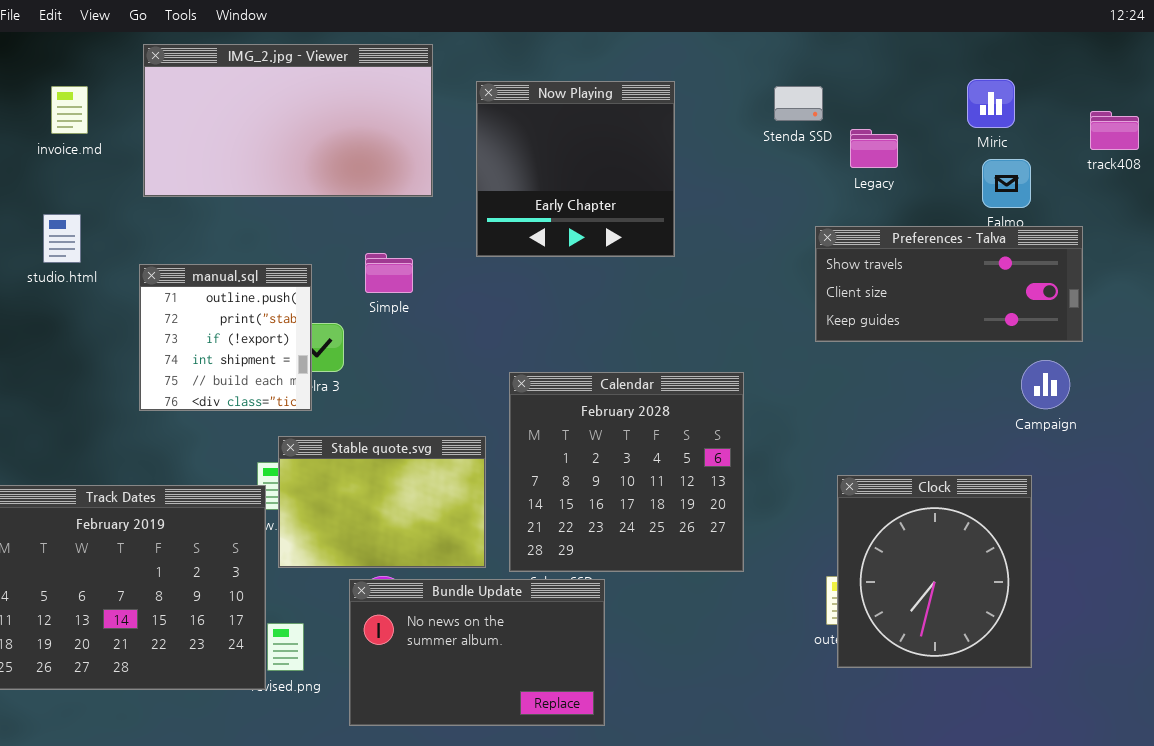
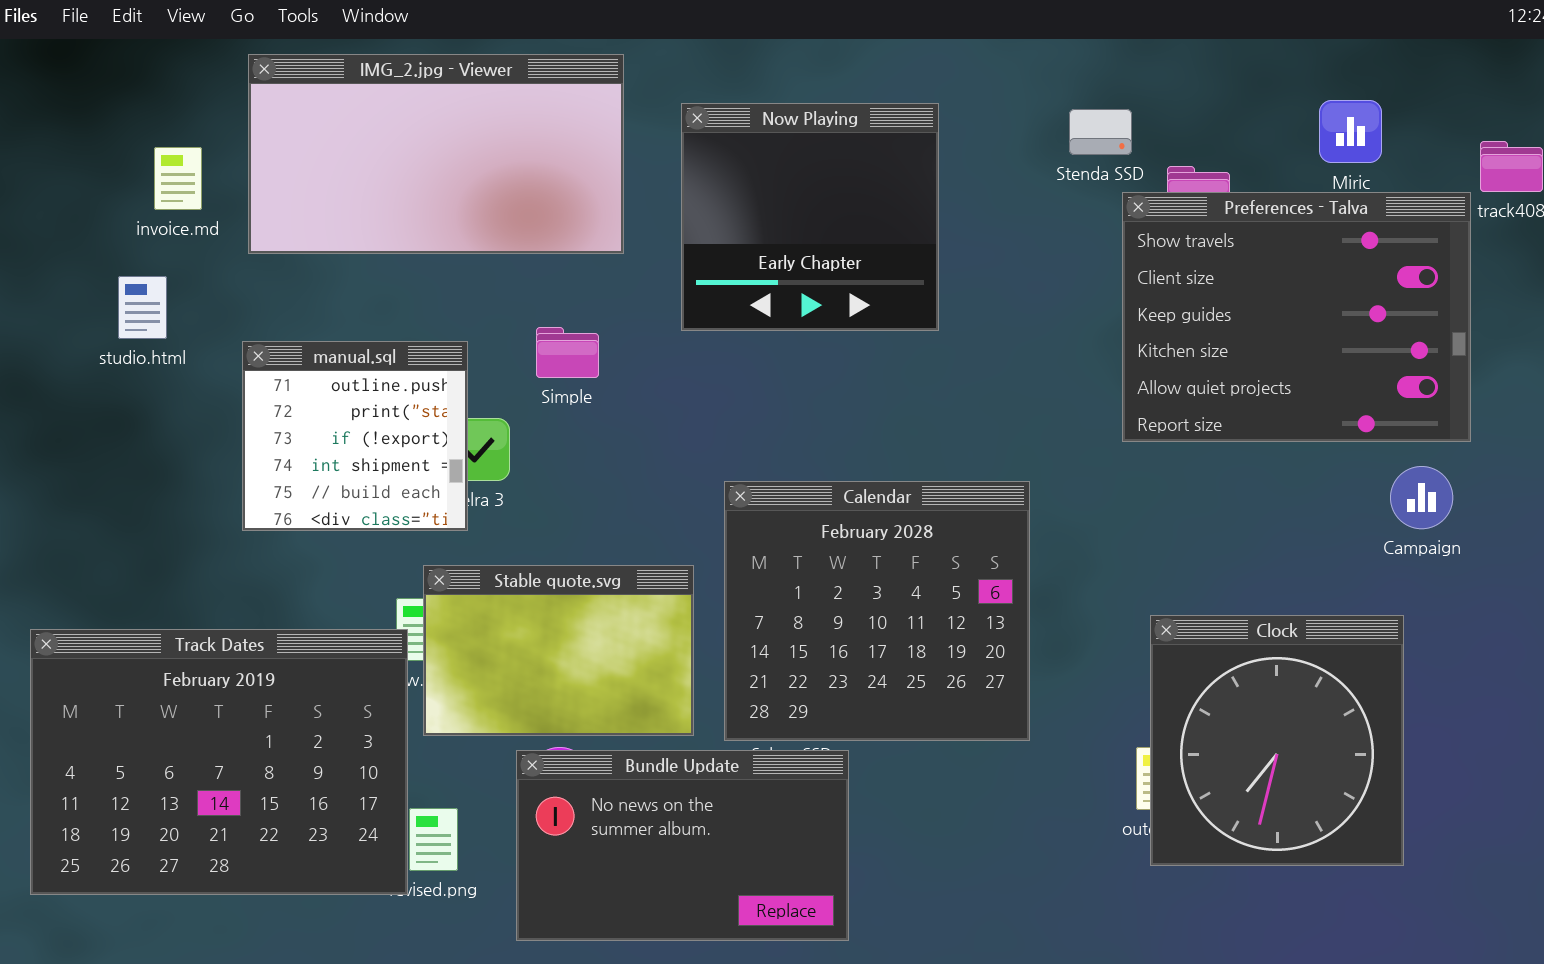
invoice.md: [51,86,88,134] -> [154,147,202,210], moved
Preferences - Talva: [815,226,1083,342] -> [1122,192,1471,442], resized

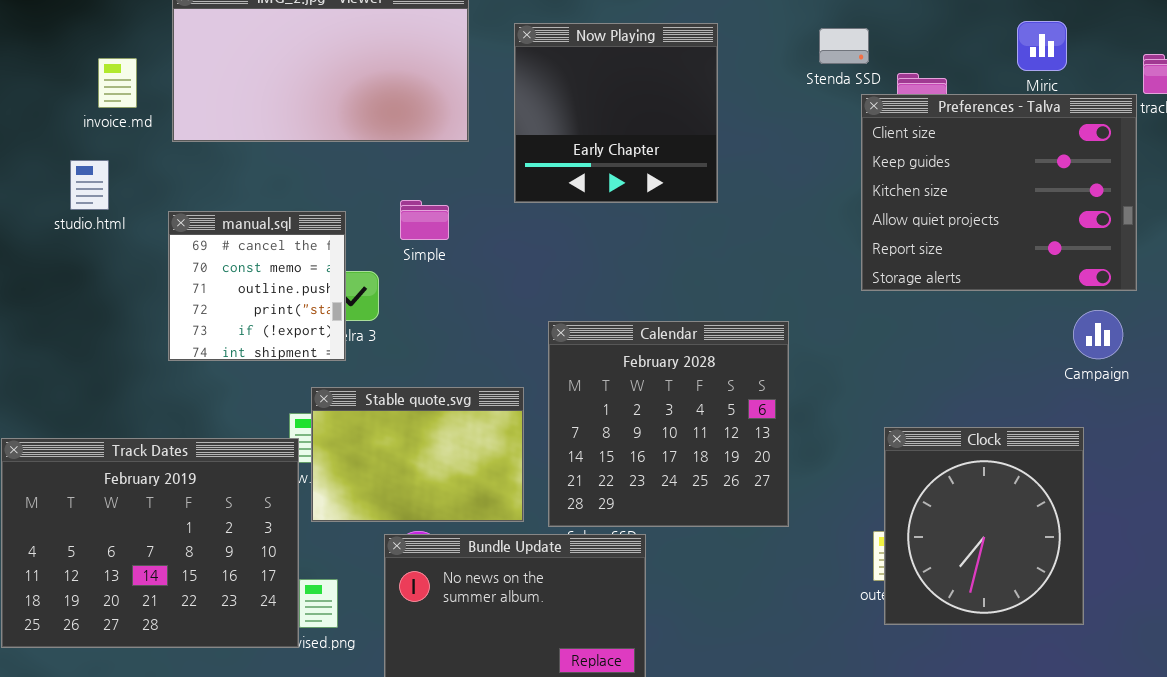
Preferences - Talva: [1122,192,1471,442] -> [861,94,1137,291], scrolled down 1 row
manual.sql: [242,341,468,531] -> [168,211,346,361], scrolled up 2 rows

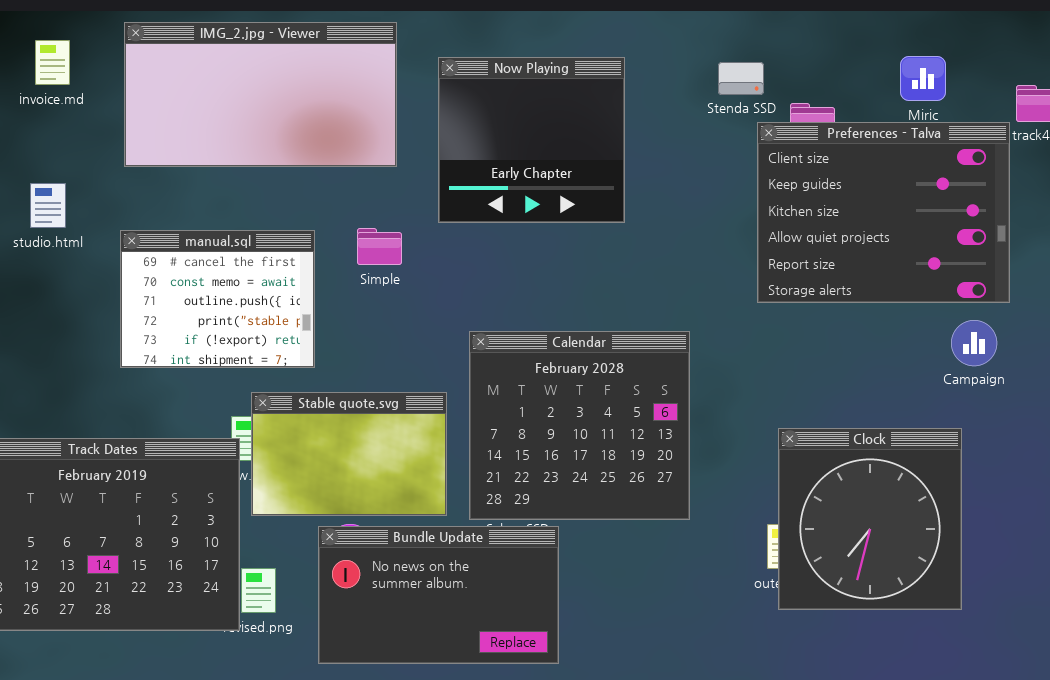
invoice.md: [98,58,137,108] -> [35,40,70,85], moved
Simple: [400,200,449,240] -> [357,228,402,265], moved
manual.sql: [168,211,346,361] -> [120,230,315,368], resized

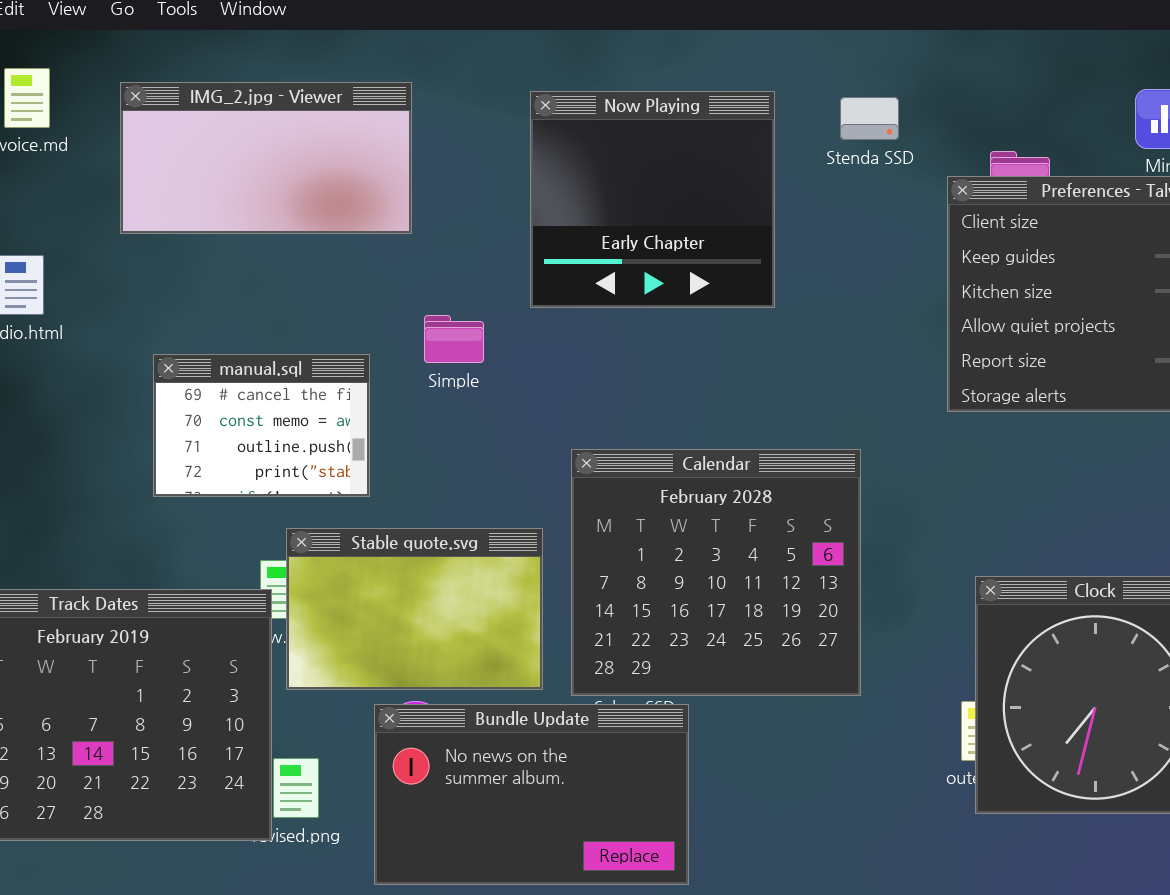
IMG_2.jpg - Viewer: [124,22,397,167] -> [120,82,412,234], resized
Stenda SSD: [718,62,764,95] -> [840,97,899,140], moved
manual.sql: [120,230,315,368] -> [153,354,370,497], resized

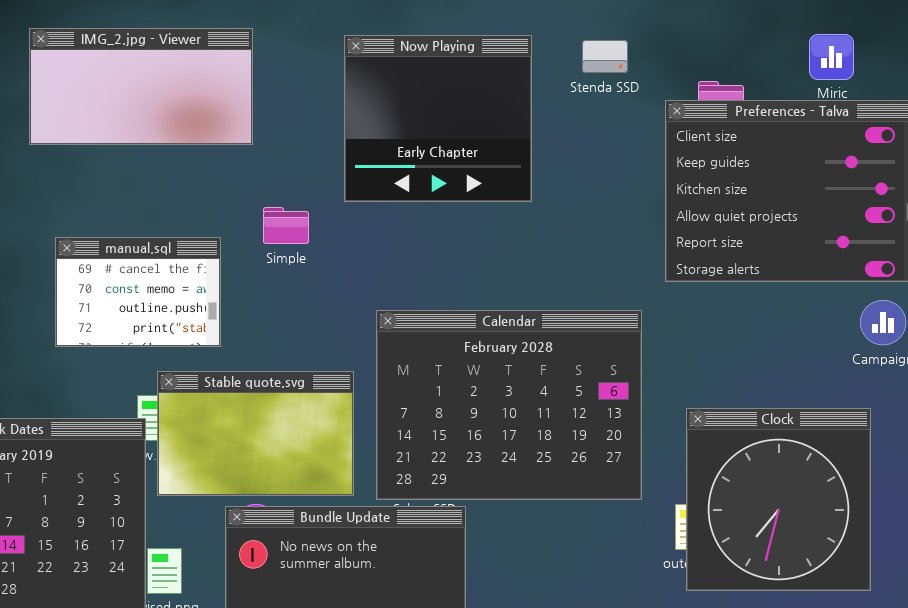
Calendar: [571,449,861,696] -> [376,310,642,500], resized

